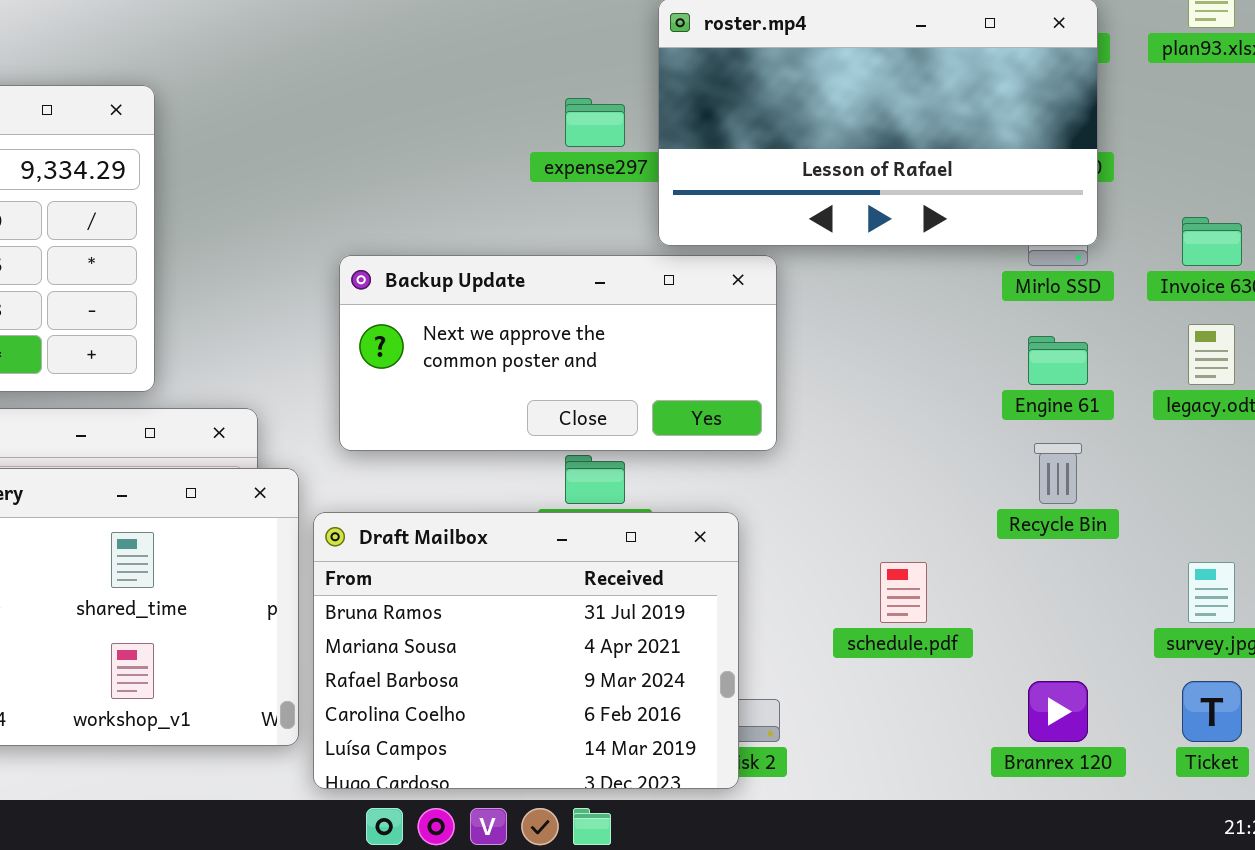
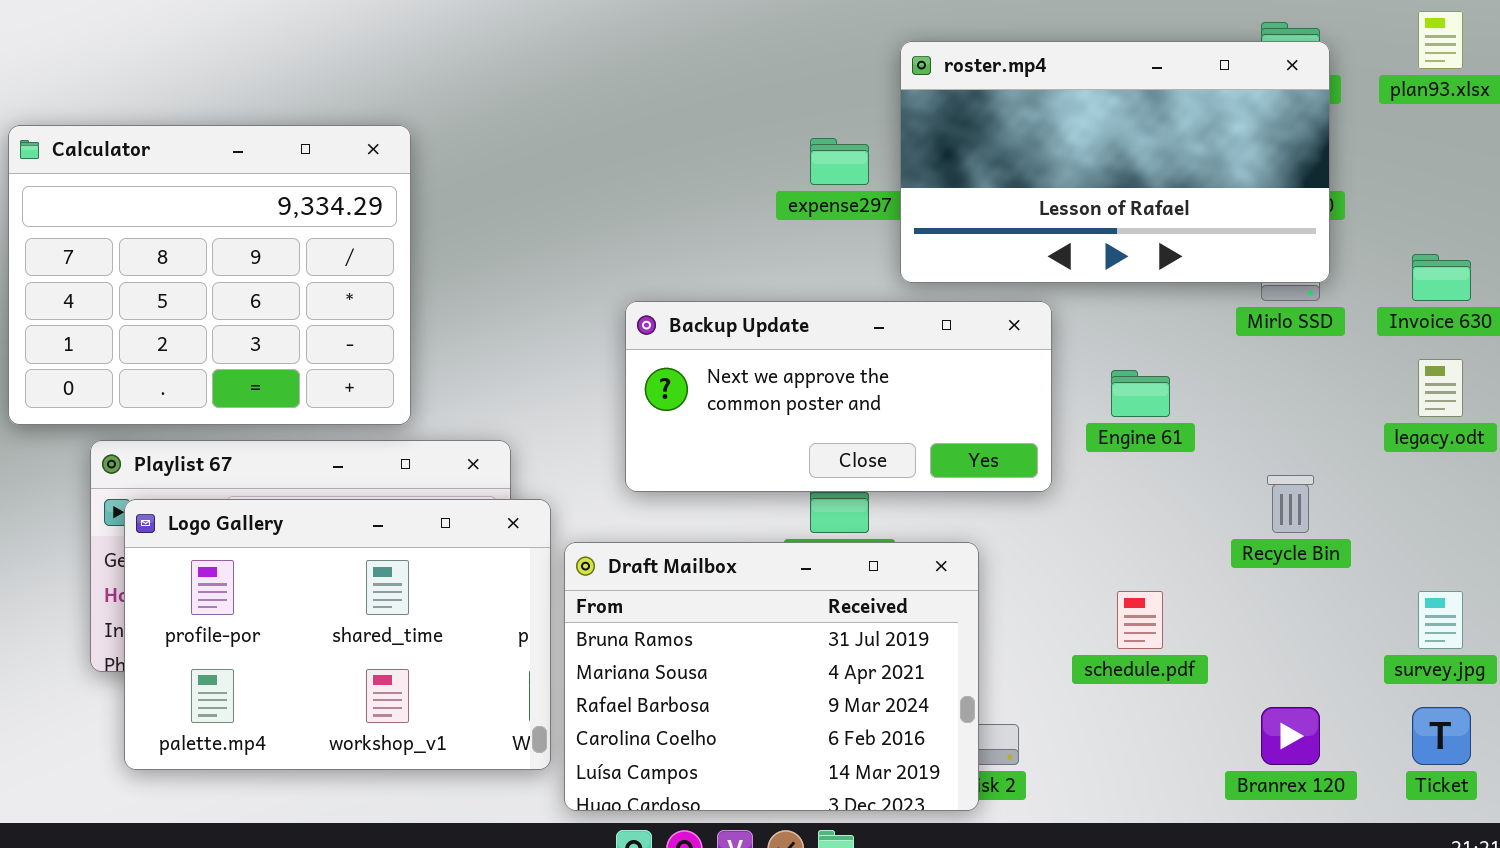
Backup Update: [339,255,777,451] -> [625,301,1052,492], moved
Engine 61: [1028,336,1088,385] -> [1111,370,1170,417], moved

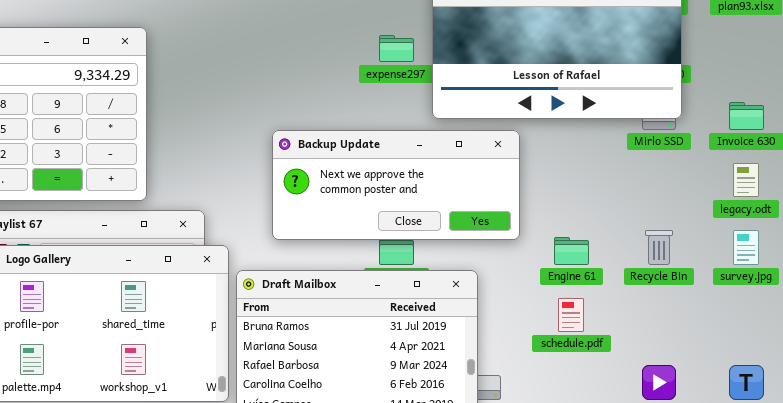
Engine 61: [1111,370,1170,417] -> [554,237,589,265], moved
survey.jpg: [1418,591,1463,649] -> [733,230,759,265], moved

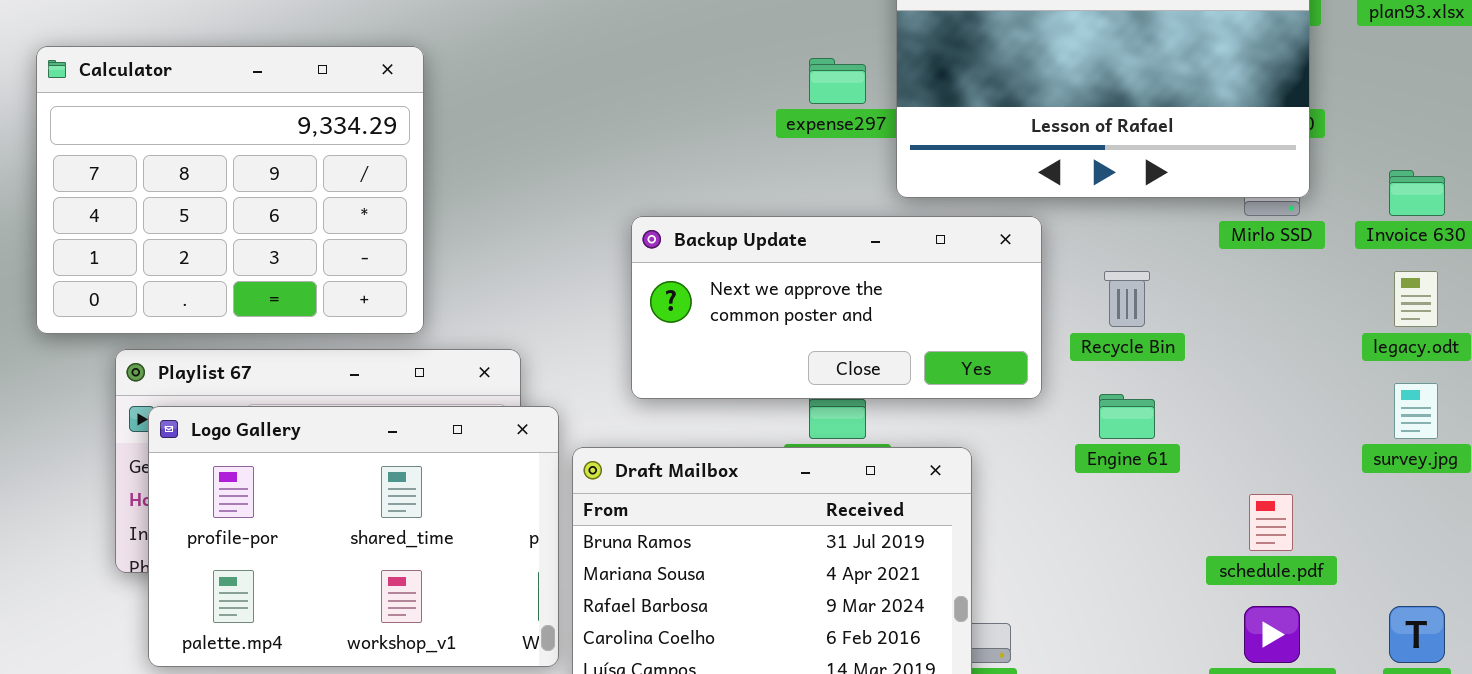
Recycle Bin: [645,230,673,265] -> [1104,271,1150,327], moved
schedule.pdf: [558,298,584,332] -> [1249,494,1293,551], moved

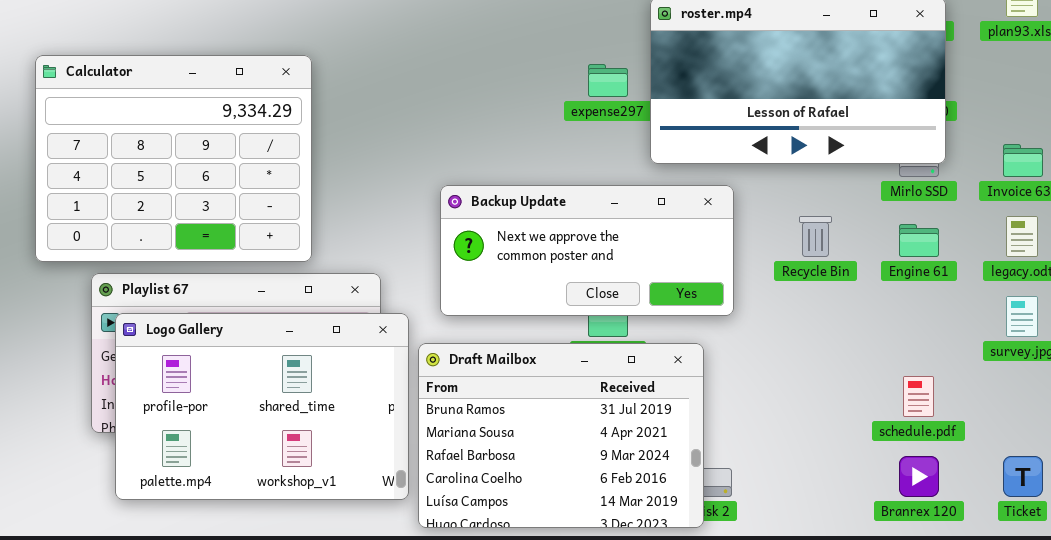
Backup Update: [631,216,1042,399] -> [440,185,734,316], moved
Engine 61: [1099,394,1155,439] -> [899,224,939,257], moved

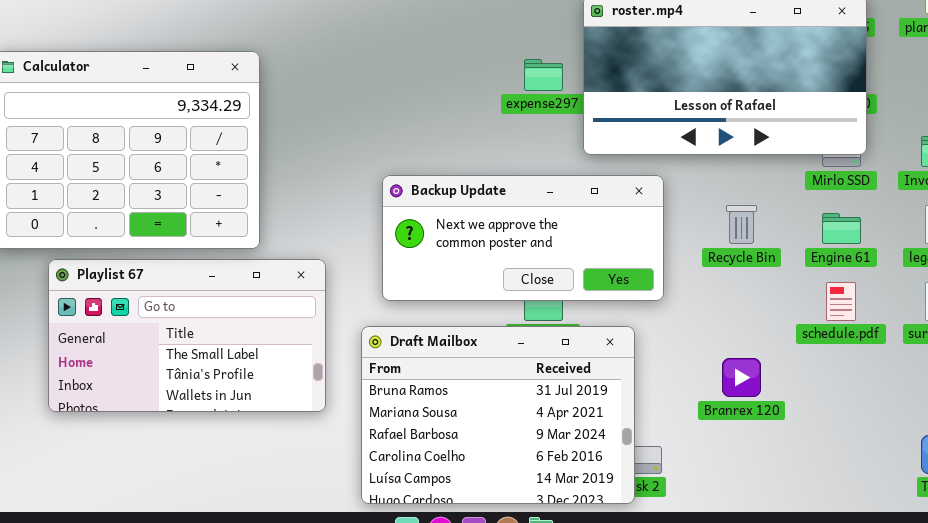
Logo Gallery: [115,313,409,500] -> none, closed
schedule.pdf: [903,376,934,417] -> [826,282,856,321], moved
Branrex 120: [899,456,939,497] -> [722,358,761,397], moved

